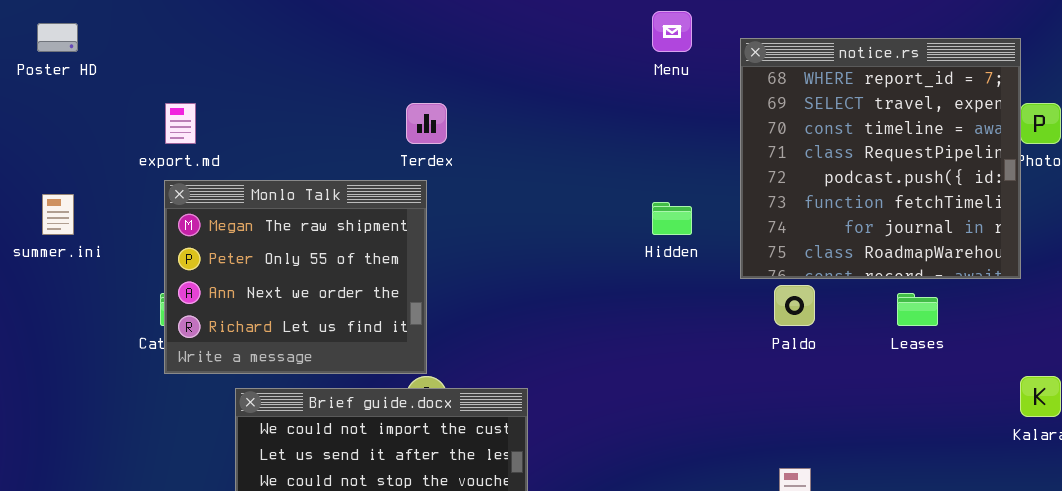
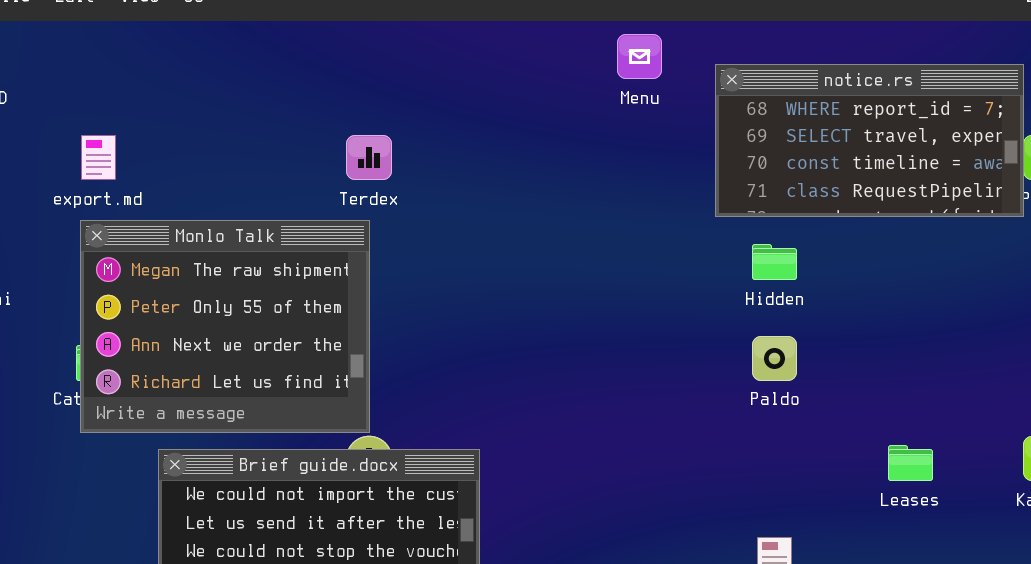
notice.rs: [740,38,1021,279] -> [715,64,1024,217], resized
Hidden: [652,202,692,235] -> [752,244,797,280], moved
Leases: [897,293,938,326] -> [888,445,933,481], moved

